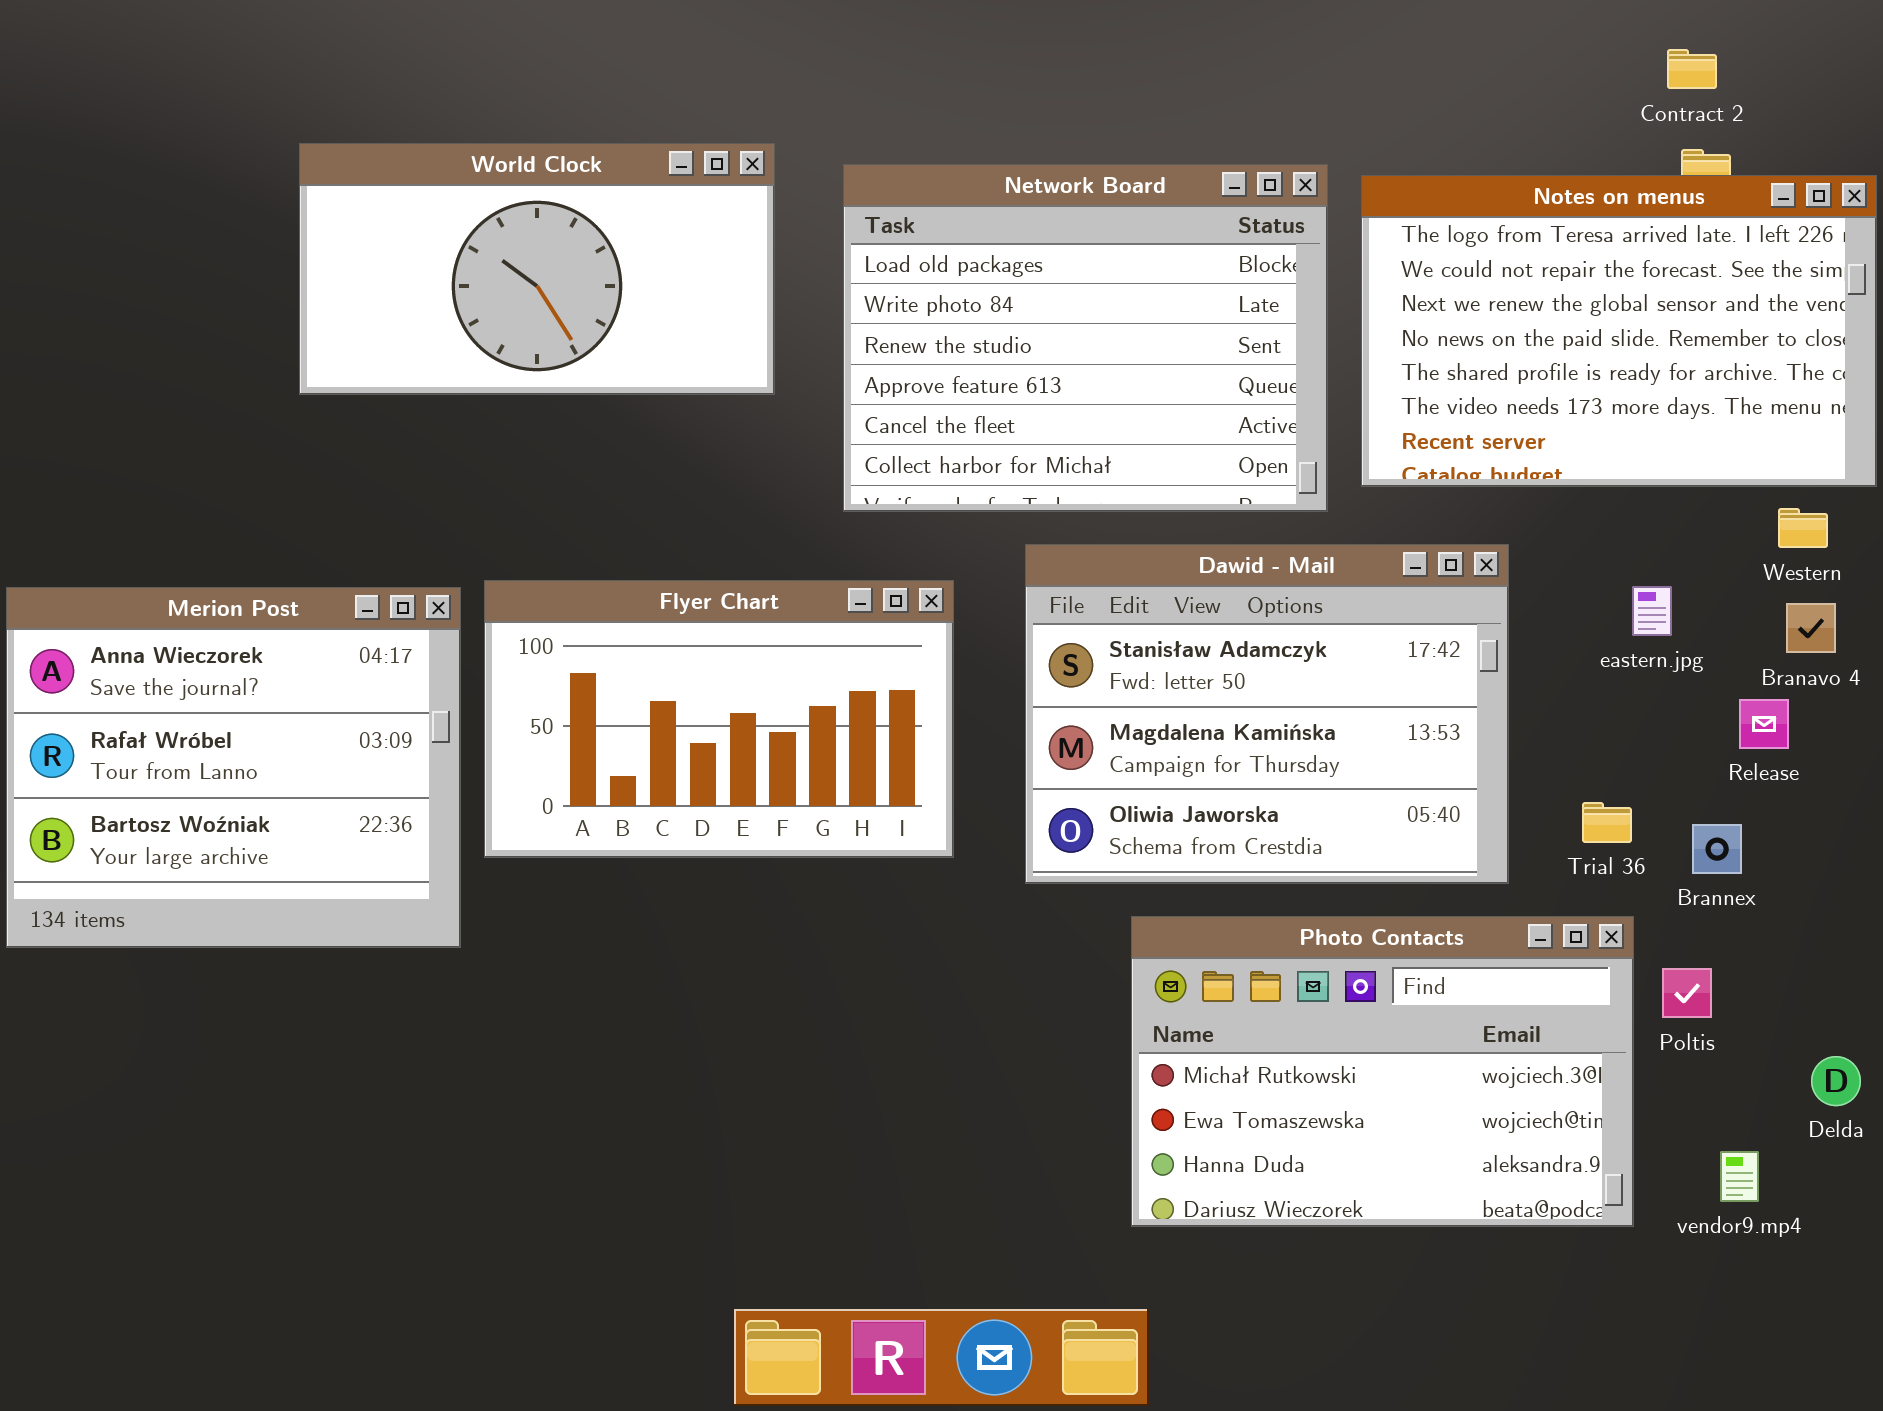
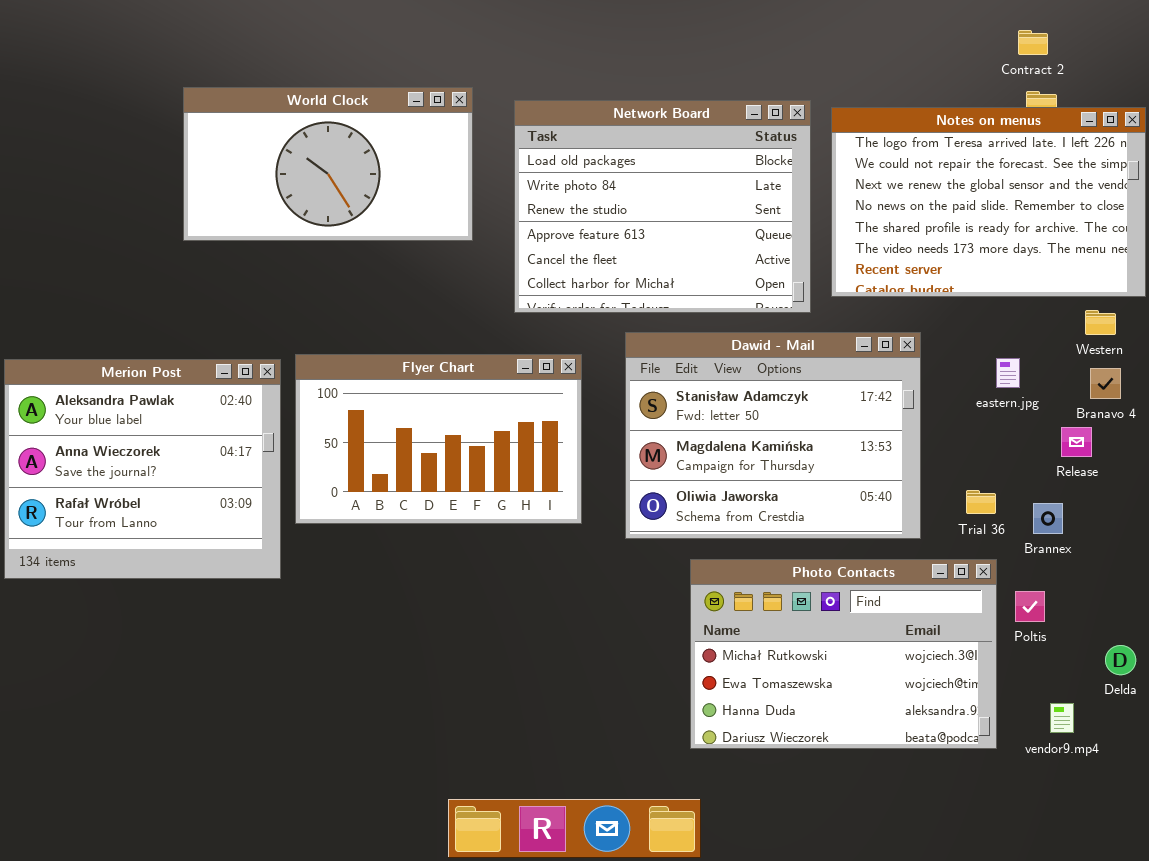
Merion Post: [6,587,461,948] -> [4,359,281,579], scrolled up 1 row

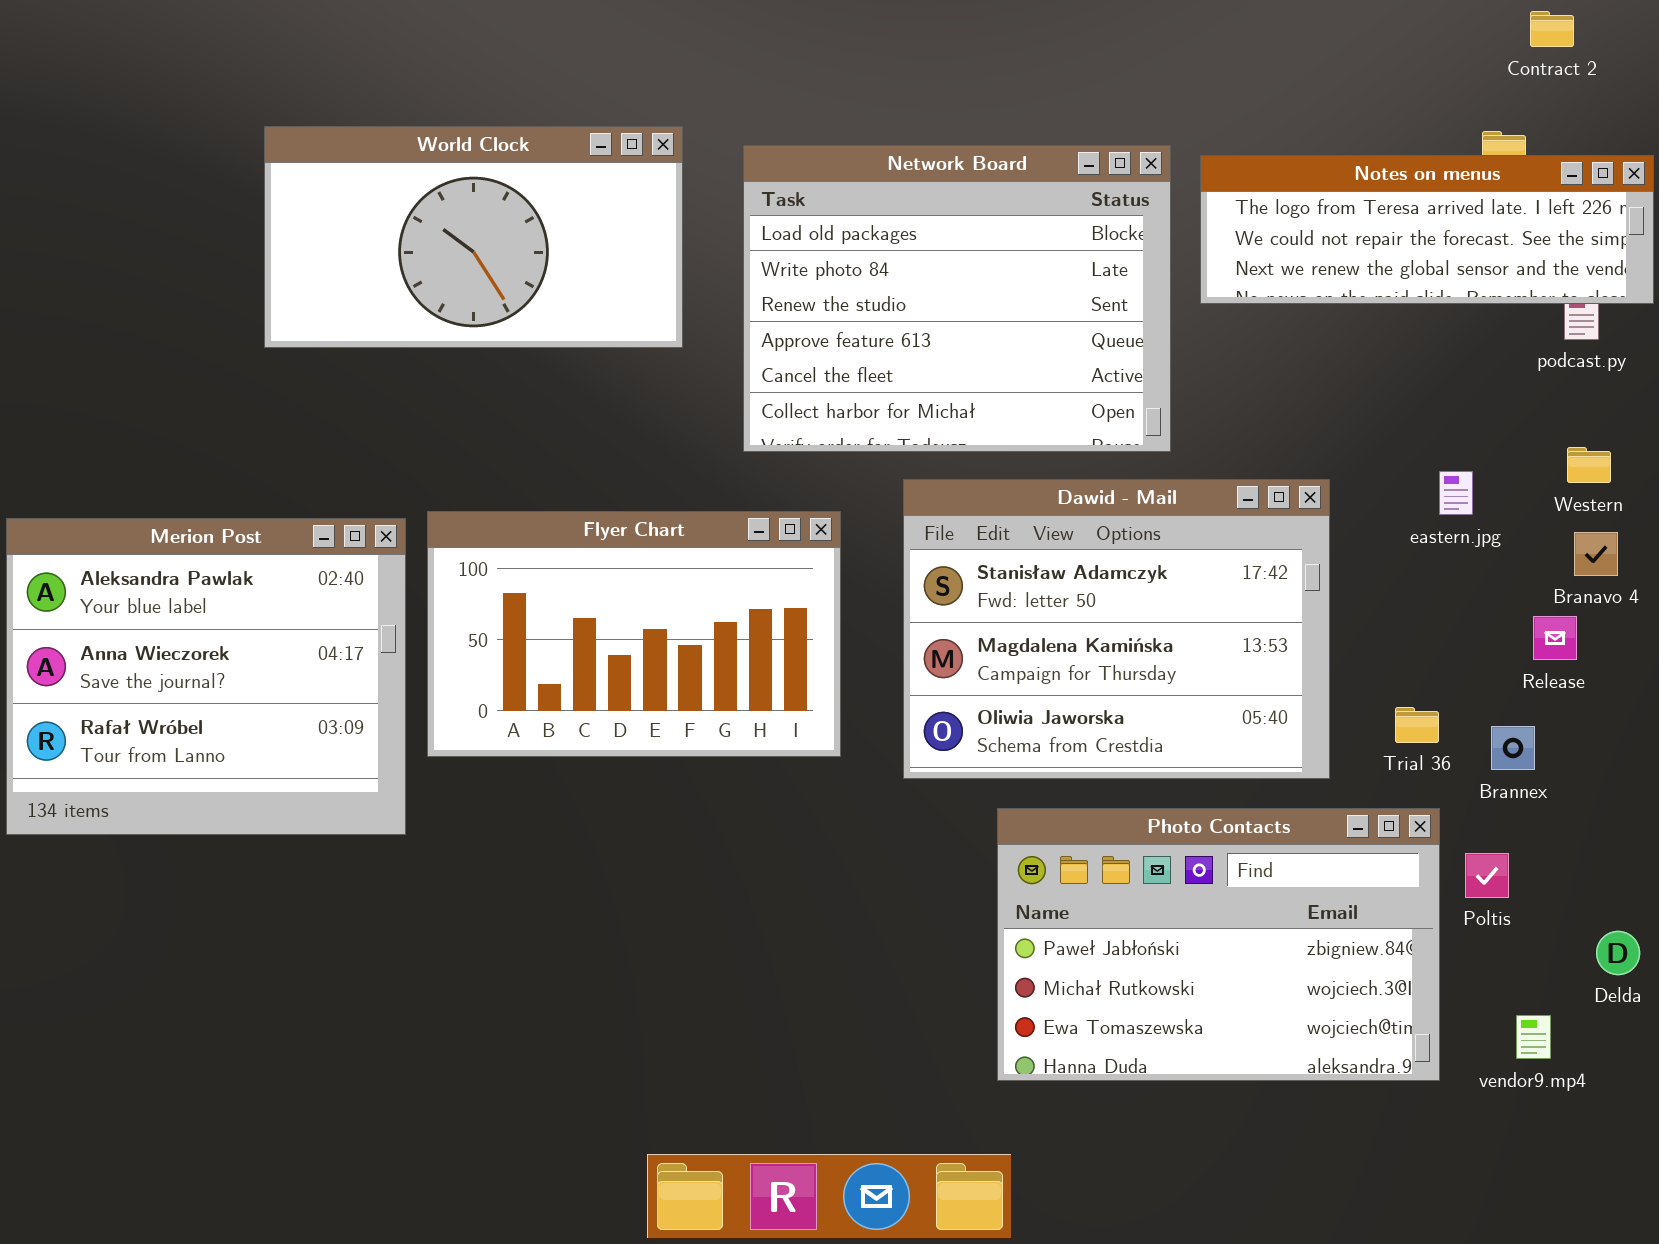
Contract 2: [1018,30,1048,55] -> [1530,11,1574,47], moved
Notes on menus: [831,107,1146,297] -> [1200,155,1654,304], resized
eastern.jpg: [996,358,1020,388] -> [1439,471,1473,515], moved
Photo Contacts: [690,559,997,749] -> [997,808,1440,1081], scrolled up 1 row

